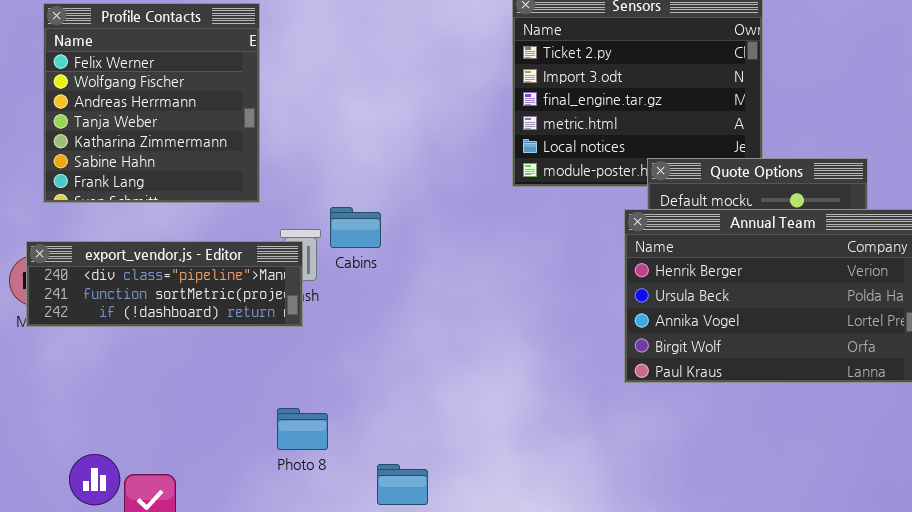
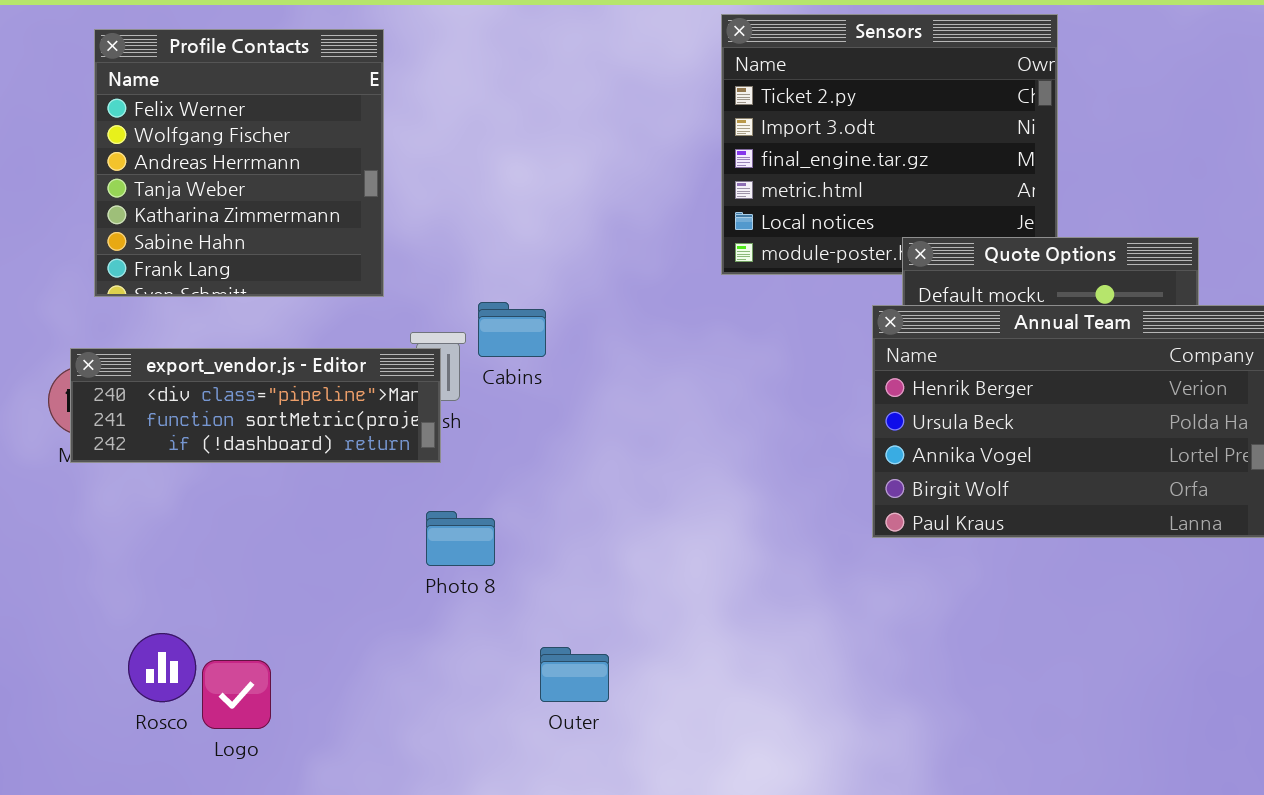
Photo 8: [277,408,328,450] -> [426,511,495,566], moved

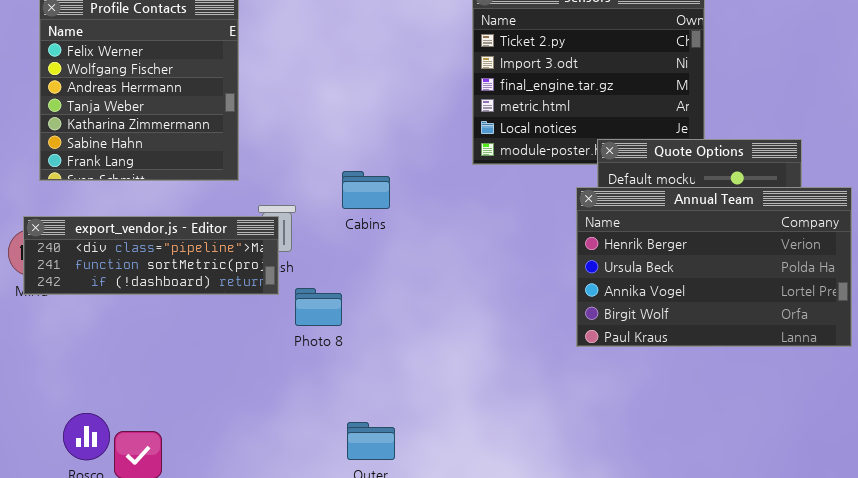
Cabins: [478,302,546,357] -> [342,171,390,209], moved
Photo 8: [426,511,495,566] -> [295,288,342,326], moved

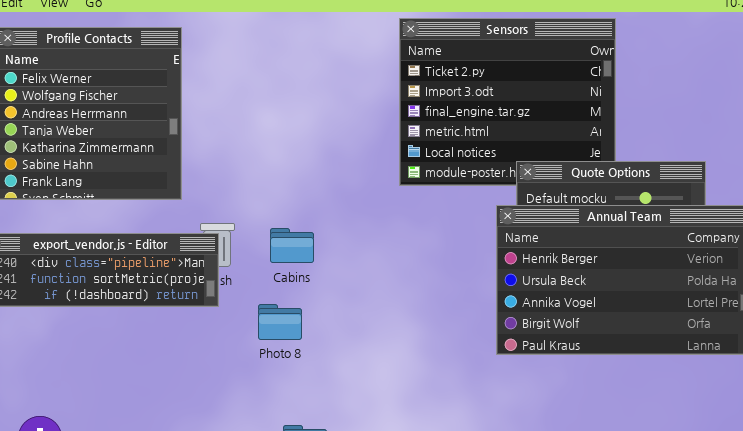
Cabins: [342,171,390,209] -> [270,228,314,263], moved
Photo 8: [295,288,342,326] -> [258,304,302,340], moved

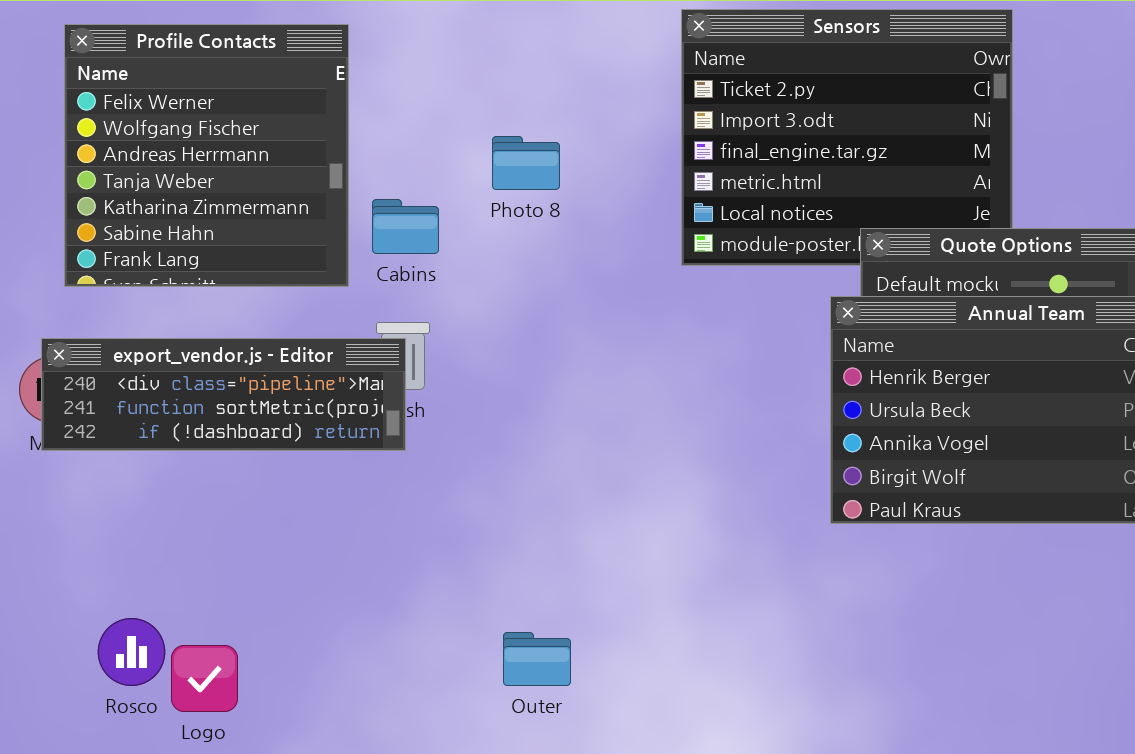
Cabins: [270,228,314,263] -> [372,199,439,254], moved
Photo 8: [258,304,302,340] -> [492,136,560,190], moved

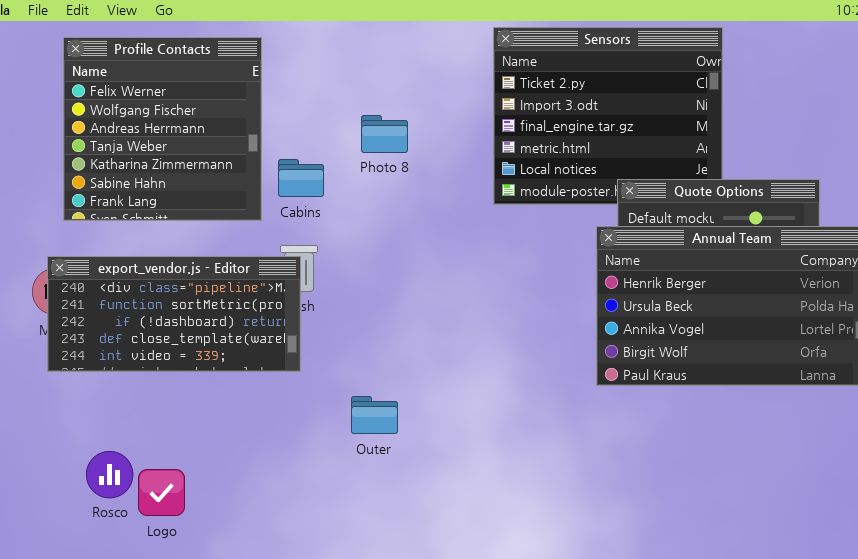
export_vendor.js - Editor: [41,338,406,451] -> [47,256,301,372], resized
Outer: [503,632,571,686] -> [351,396,398,434], moved

